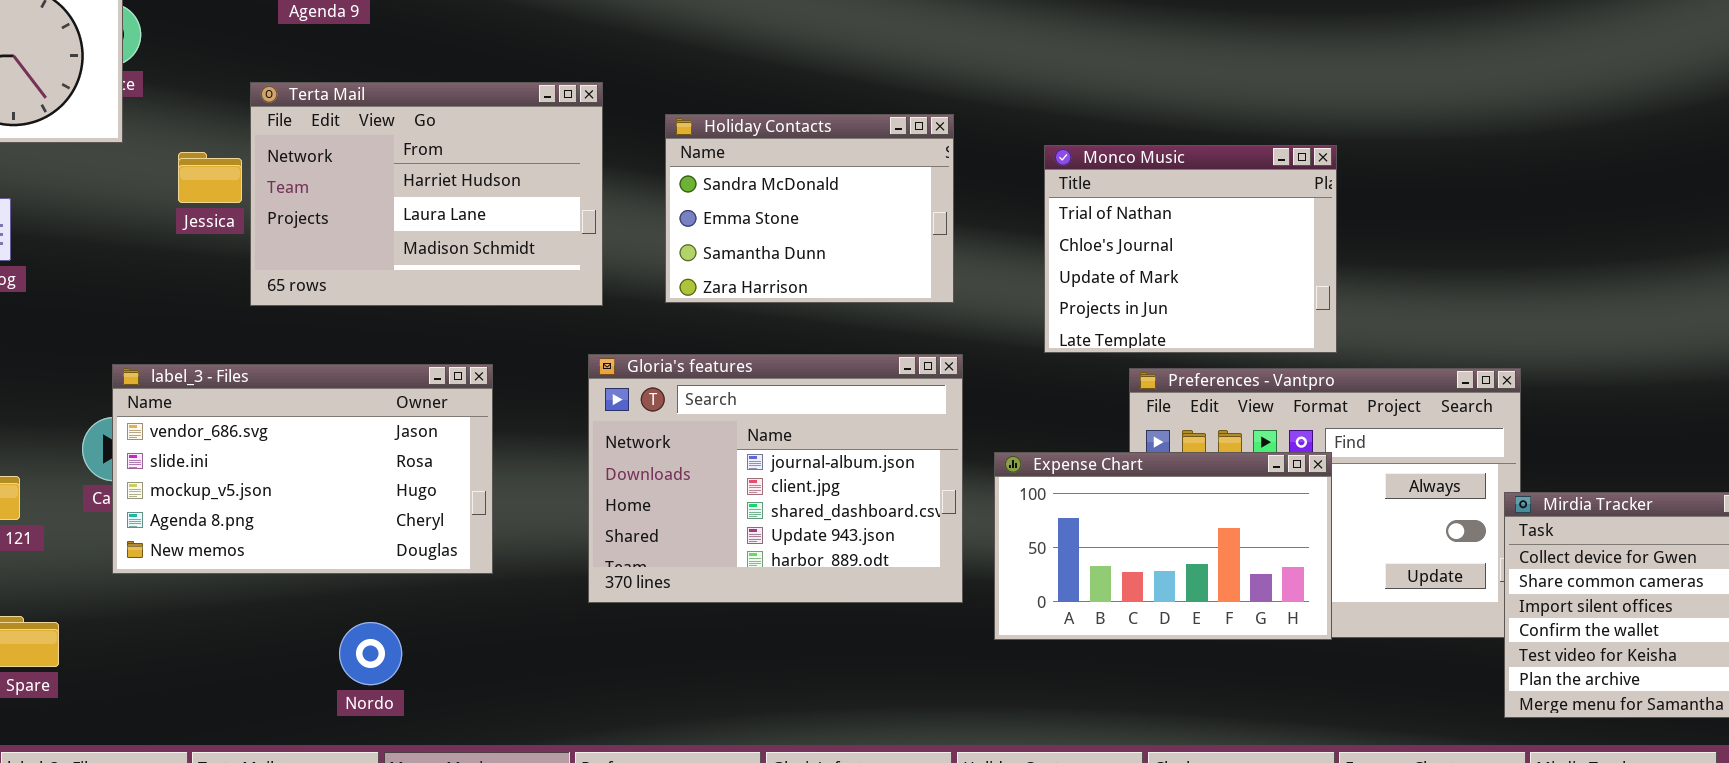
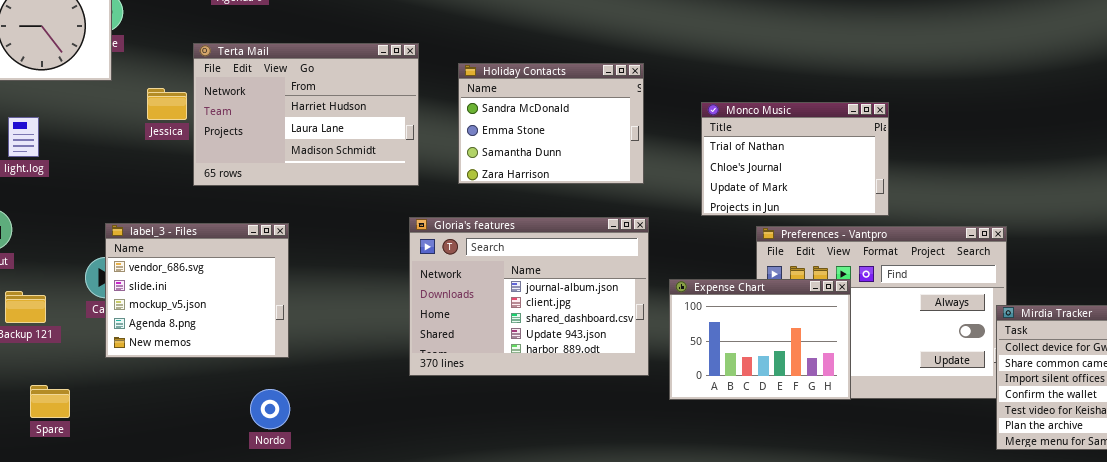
Monco Music: [1044,145,1337,353] -> [701,102,889,216], resized
label_3 - Files: [112,364,493,574] -> [105,223,289,358], resized
Expense Chart: [994,452,1332,640] -> [669,279,851,400], resized

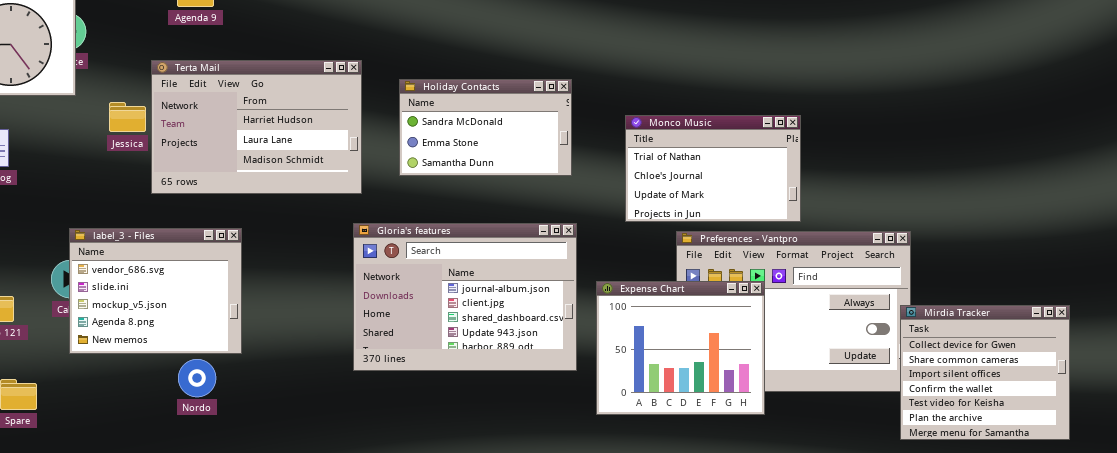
Holiday Contacts: [458,63,644,184] -> [399,79,572,176], resized
Expense Chart: [669,279,851,400] -> [596,281,765,415], resized
Nordo: [250,389,290,429] -> [178,359,216,397], moved

